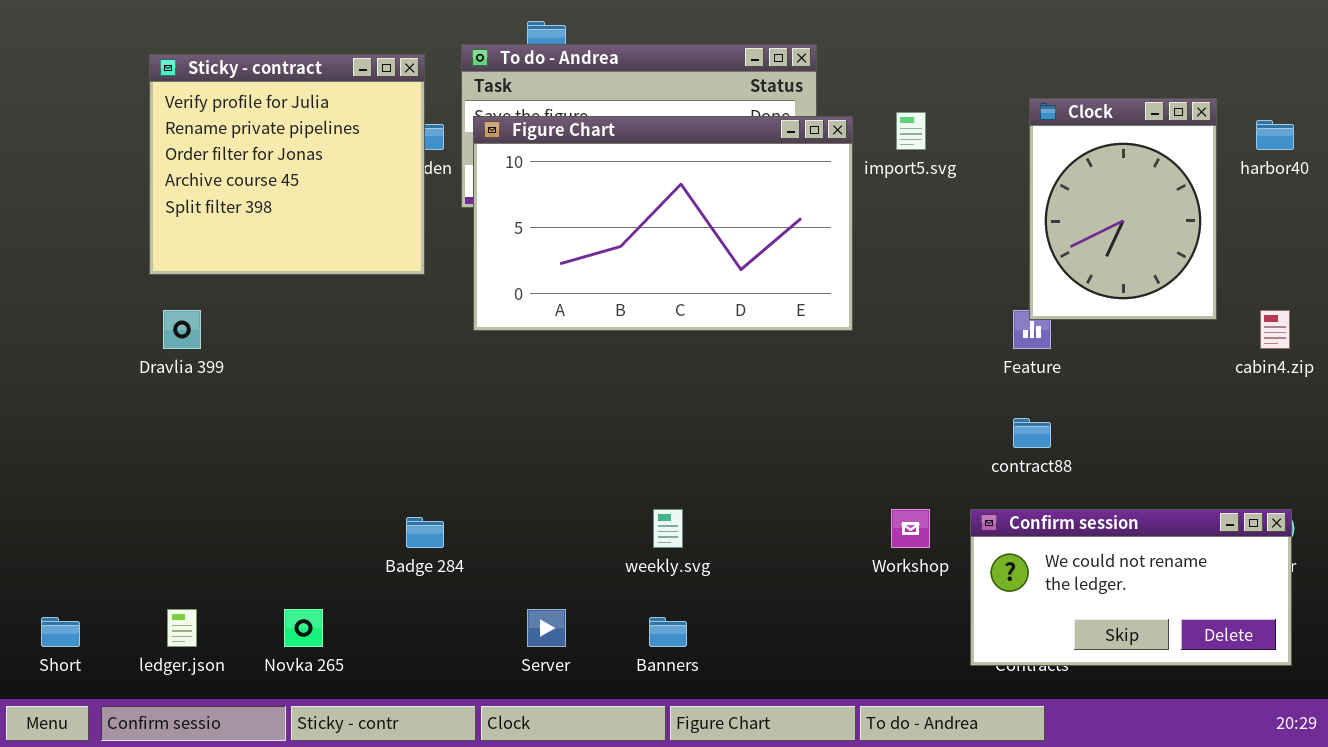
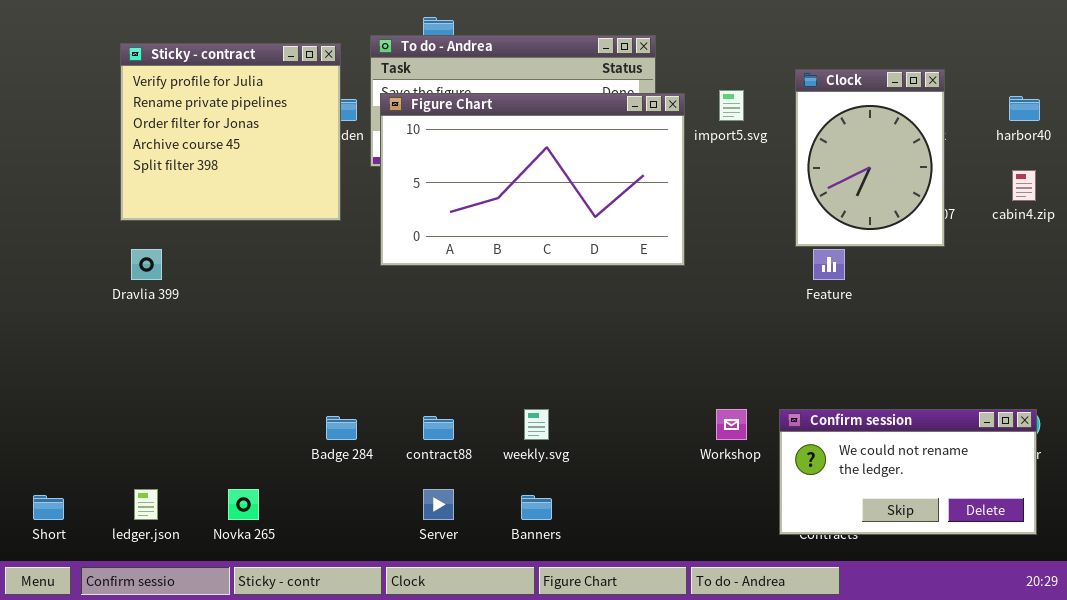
Clock: [1029,98,1217,320] -> [795,69,945,247], moved
cabin4.zip: [1260,310,1290,349] -> [1012,170,1036,201], moved
contract88: [1013,418,1051,448] -> [423,416,454,440], moved

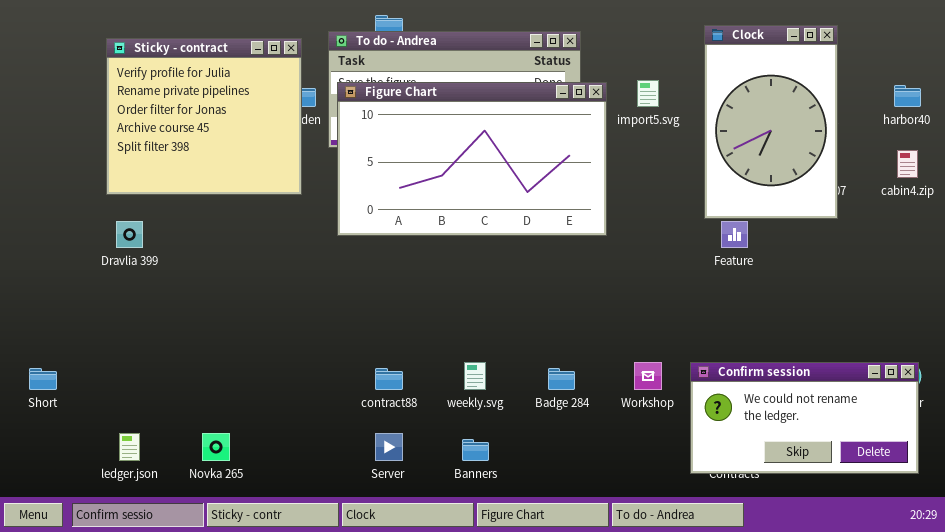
Clock: [795,69,945,247] -> [704,25,838,219], resized
Badge 284: [326,416,357,440] -> [548,368,575,390], moved
Short: [33,495,64,520] -> [29,368,57,390], moved

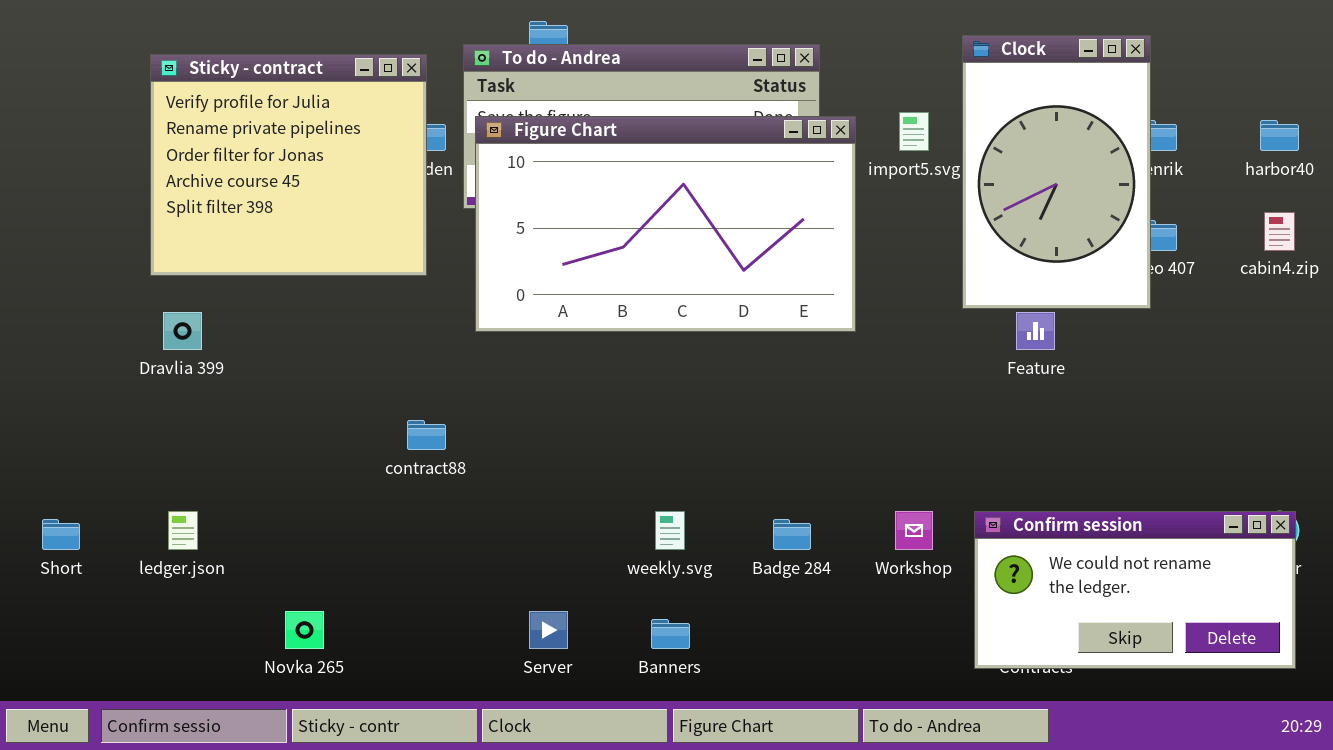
Clock: [704,25,838,219] -> [962,35,1151,309], moved
contract88: [375,368,403,390] -> [407,420,446,450], moved
ledger.json: [119,433,140,461] -> [168,511,198,550], moved

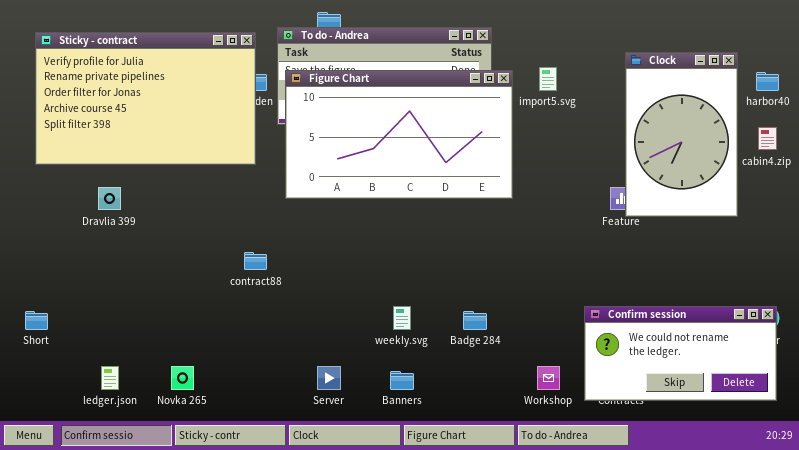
Clock: [962,35,1151,309] -> [625,52,738,217], moved
Sticky - contract: [150,54,427,276] -> [35,32,256,165], resized
ledger.json: [168,511,198,550] -> [101,366,119,390], moved
Workshop: [895,511,933,550] -> [537,366,560,390], moved

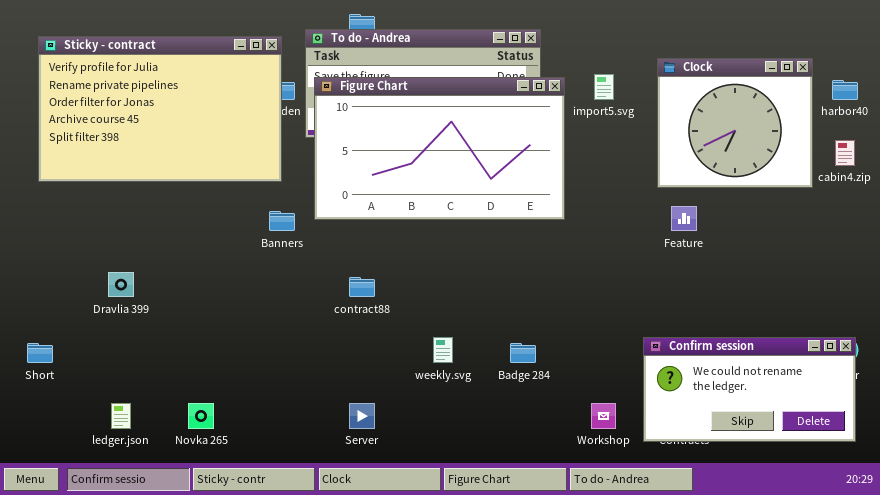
Clock: [625,52,738,217] -> [657,58,813,188], resized
Dravlia 399: [98,187,121,210] -> [108,272,134,297], moved
contract88: [244,252,267,270] -> [349,277,375,297], moved
Banners: [390,371,414,390] -> [269,211,295,231], moved

